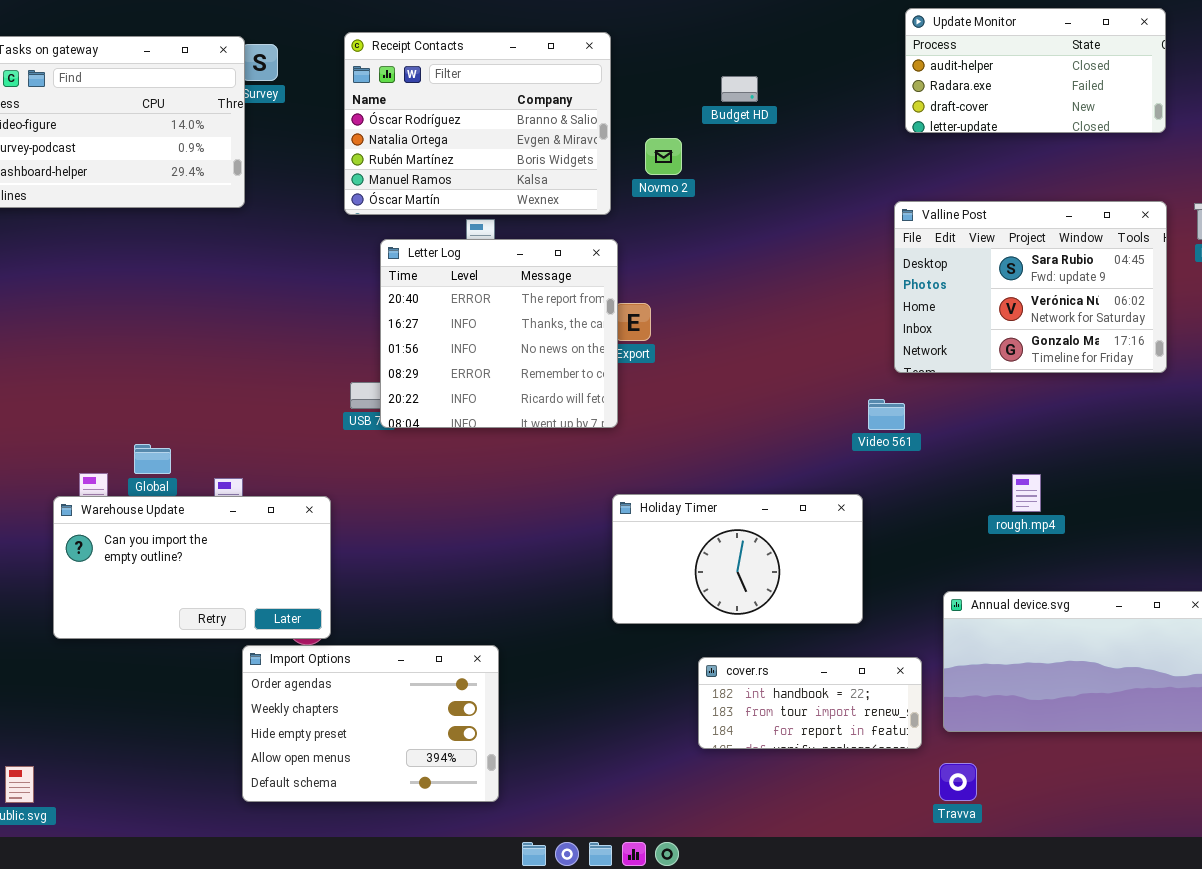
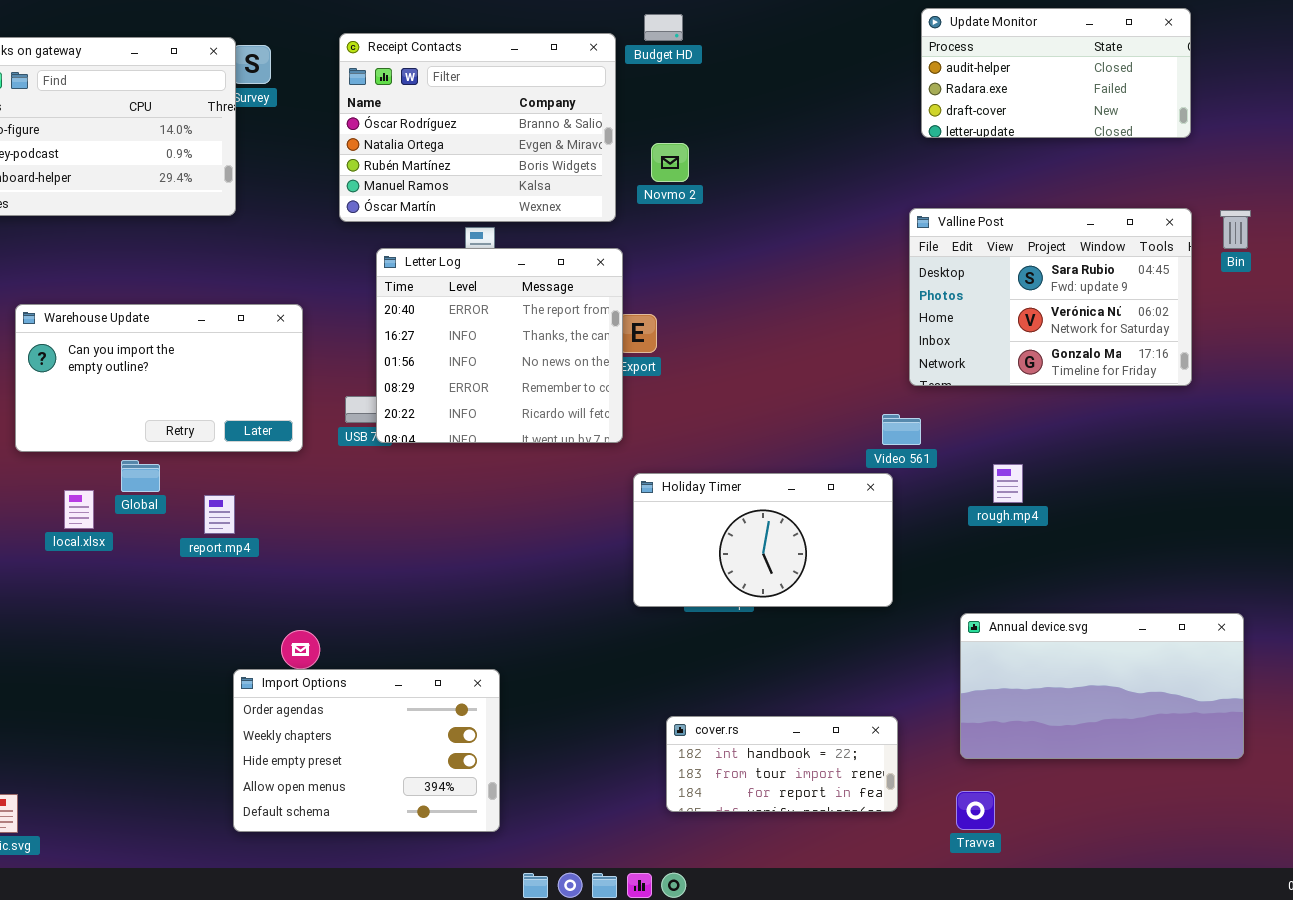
Budget HD: [721,76,758,102] -> [644,14,683,41], moved
rough.mp4: [1012,474,1041,512] -> [993,464,1023,503], moved
Holiday Timer: [612,494,863,624] -> [633,473,893,607], moved
Warehouse Update: [53,496,331,639] -> [15,304,303,452], moved
cover.rs: [698,657,922,749] -> [666,716,898,812], moved

